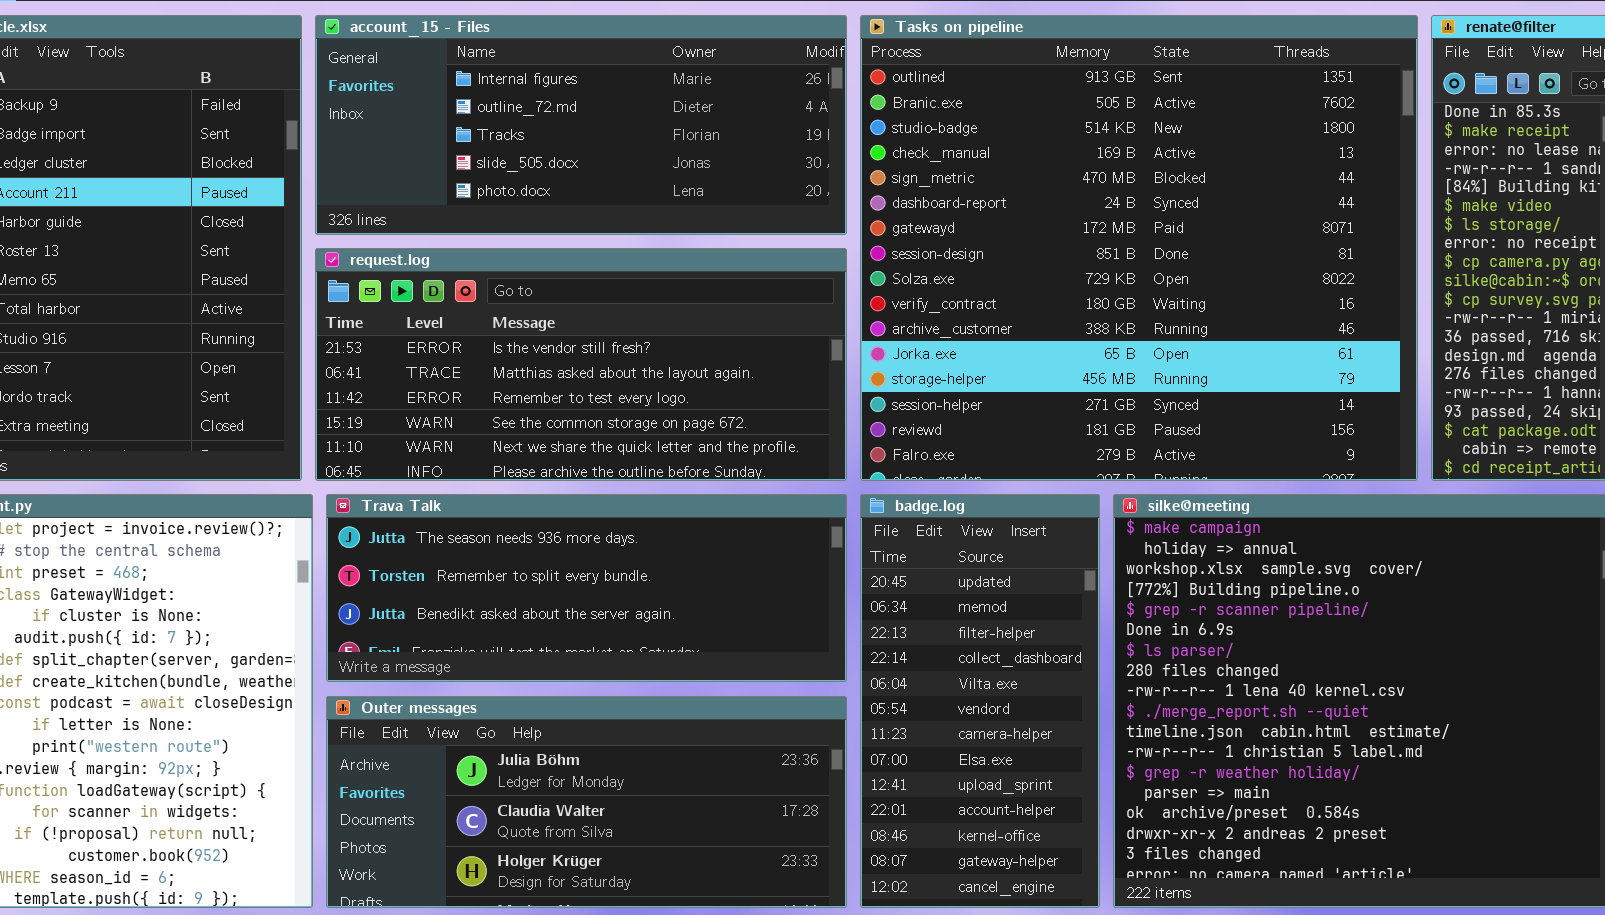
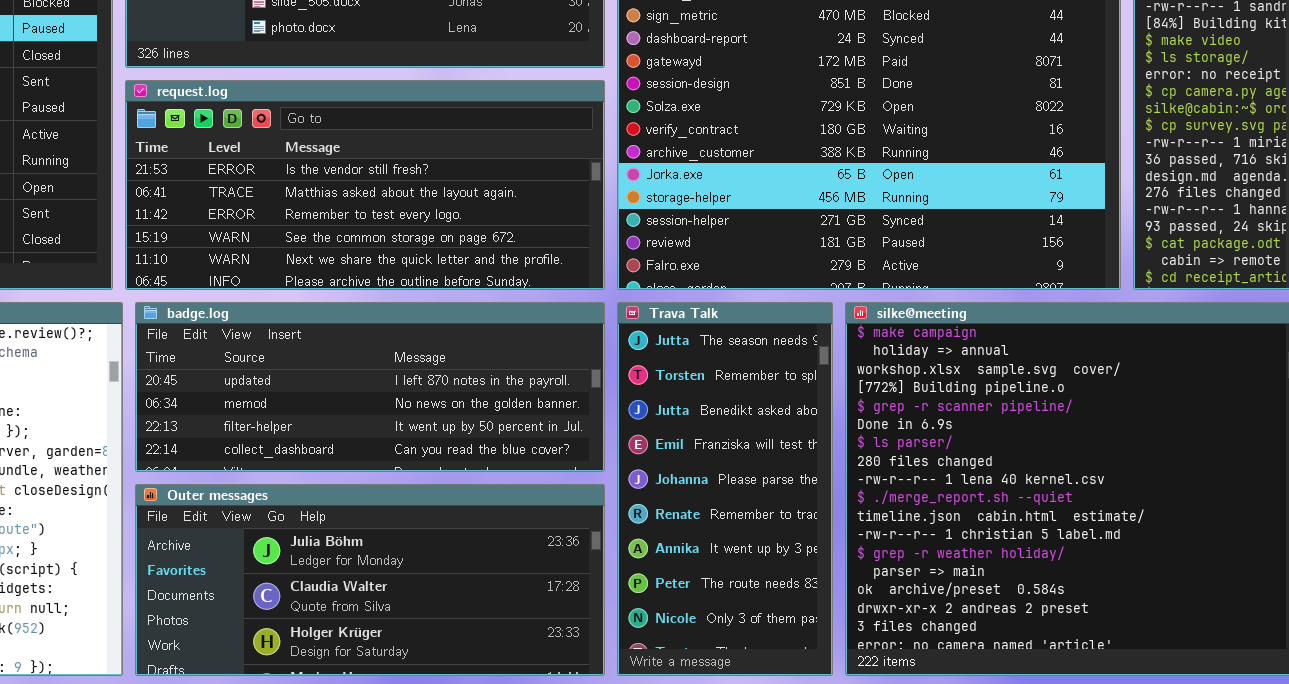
Trava Talk: [326,494,847,682] -> [617,302,833,676], moved, resized
badge.log: [860,494,1100,908] -> [135,302,605,472], moved, resized

